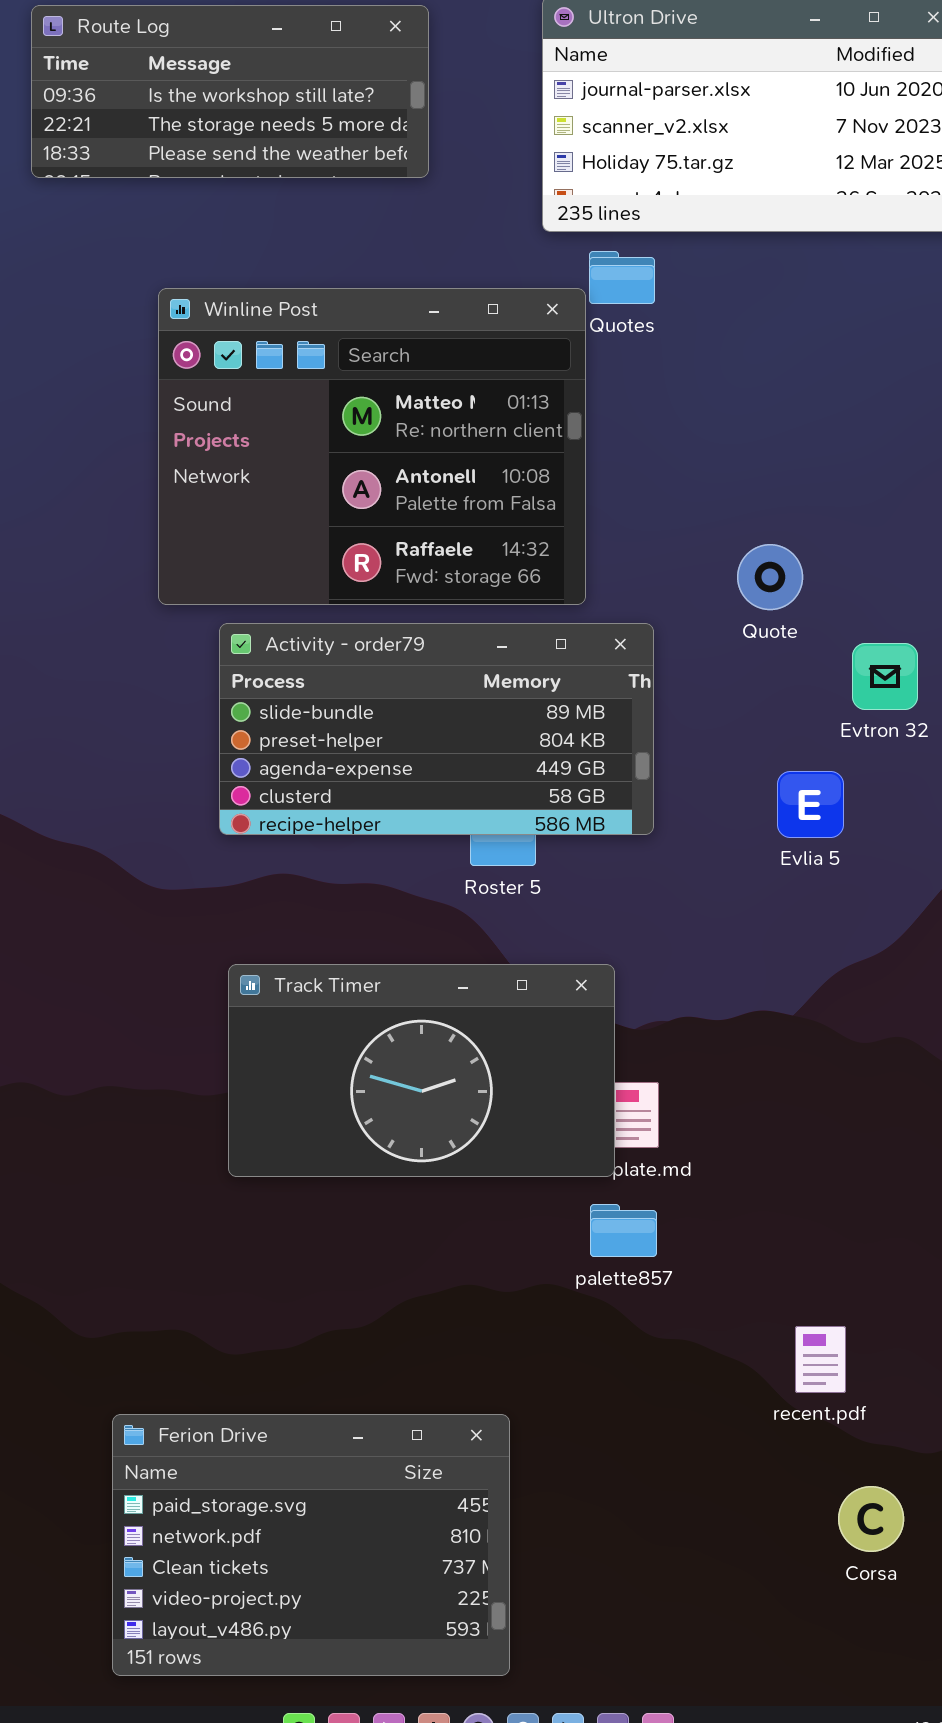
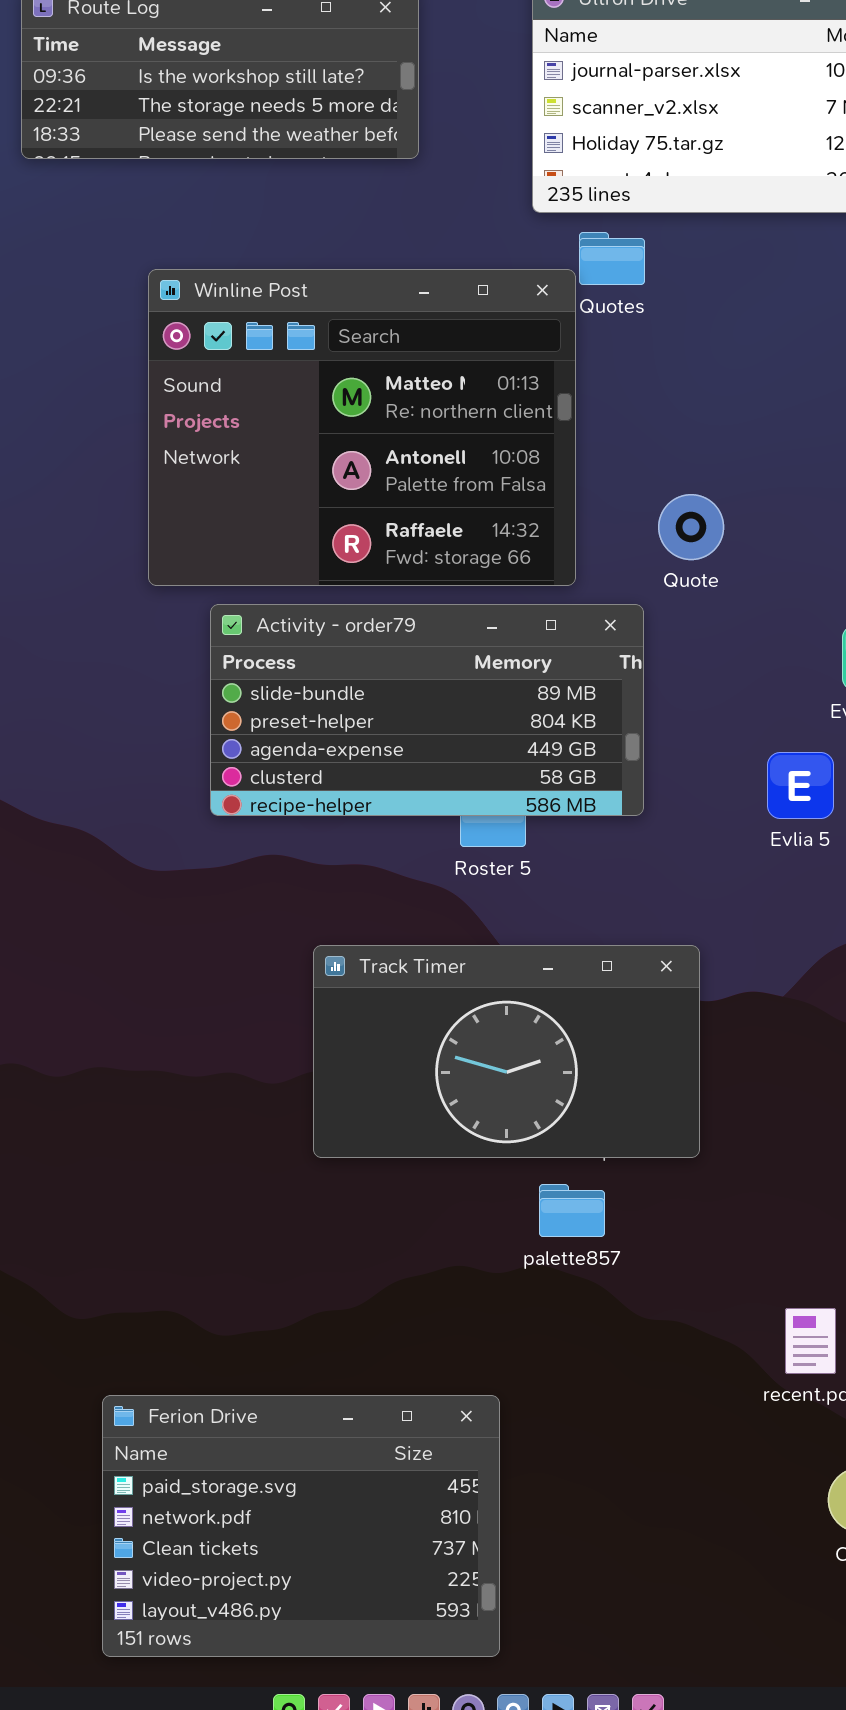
Quote: [737,544,803,610] -> [658,494,724,560], moved
Track Timer: [228,964,615,1177] -> [313,945,700,1158], moved
palette857: [590,1204,657,1257] -> [539,1184,605,1237], moved

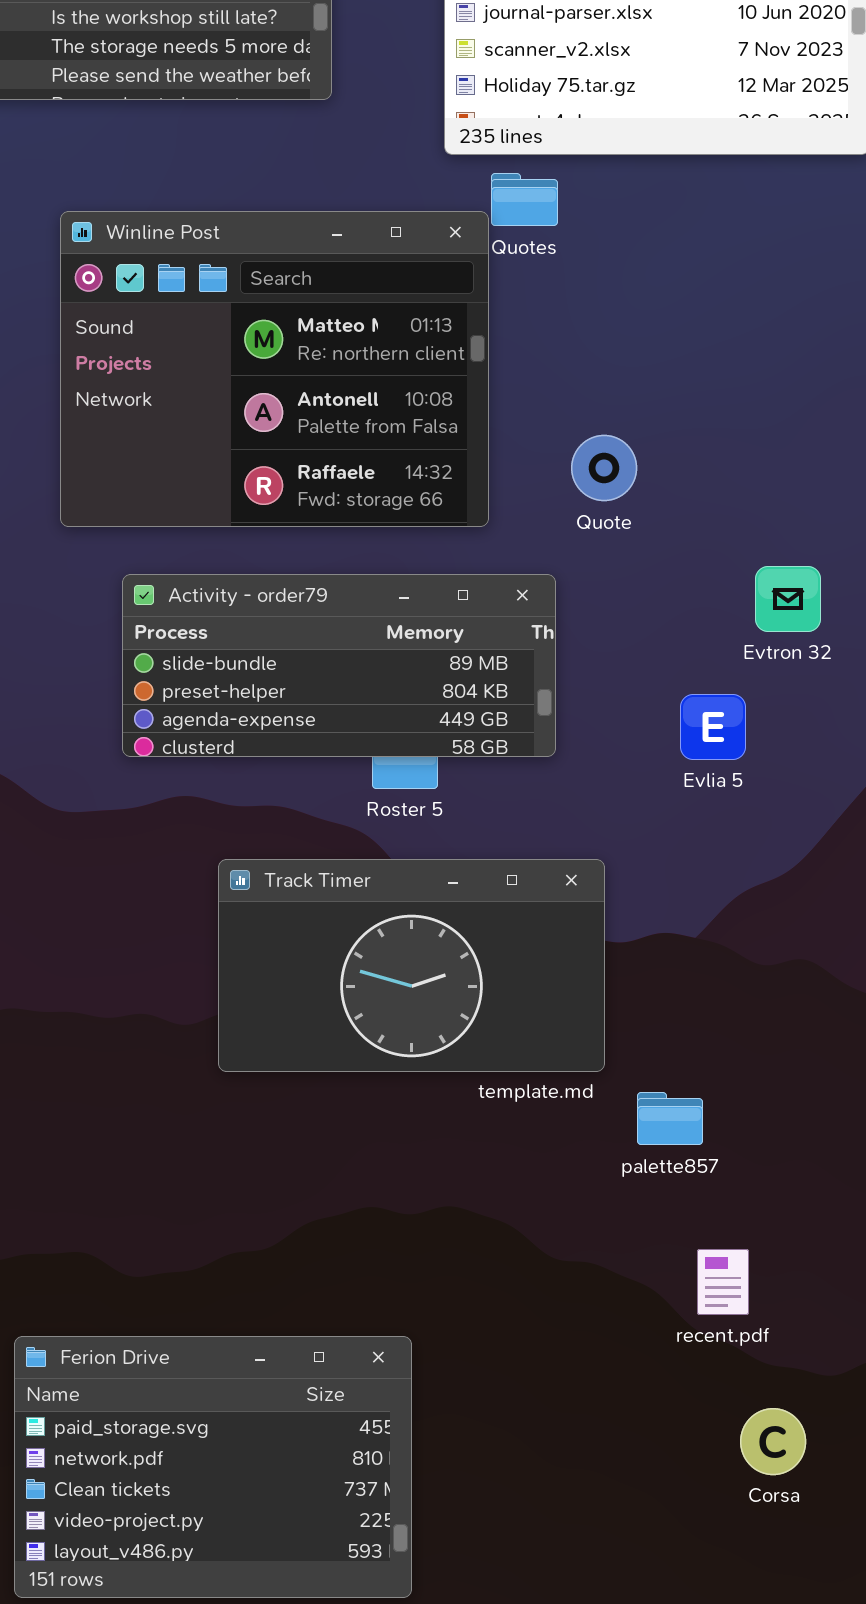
Activity - order79: [210,604,644,816] -> [122,574,556,757], resized
Track Timer: [313,945,700,1158] -> [218,859,605,1072], moved
palette857: [539,1184,605,1237] -> [637,1092,703,1145], moved

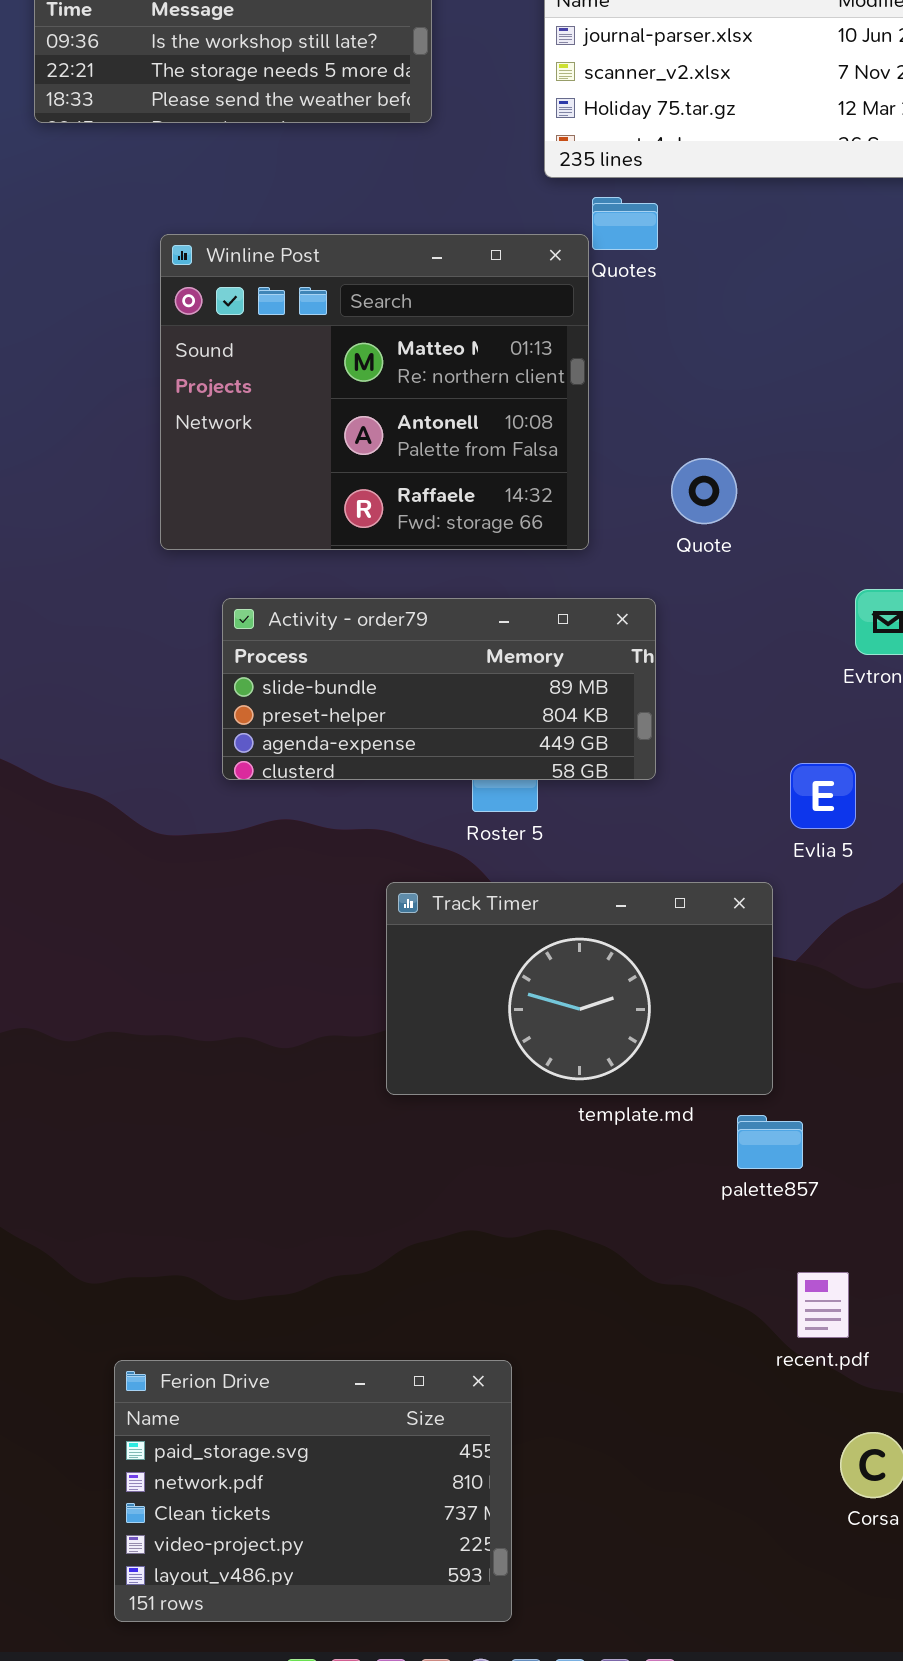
Evlia 5: [680,694,746,760] -> [790,763,856,829], moved
Track Timer: [218,859,605,1072] -> [386,882,773,1095], moved

